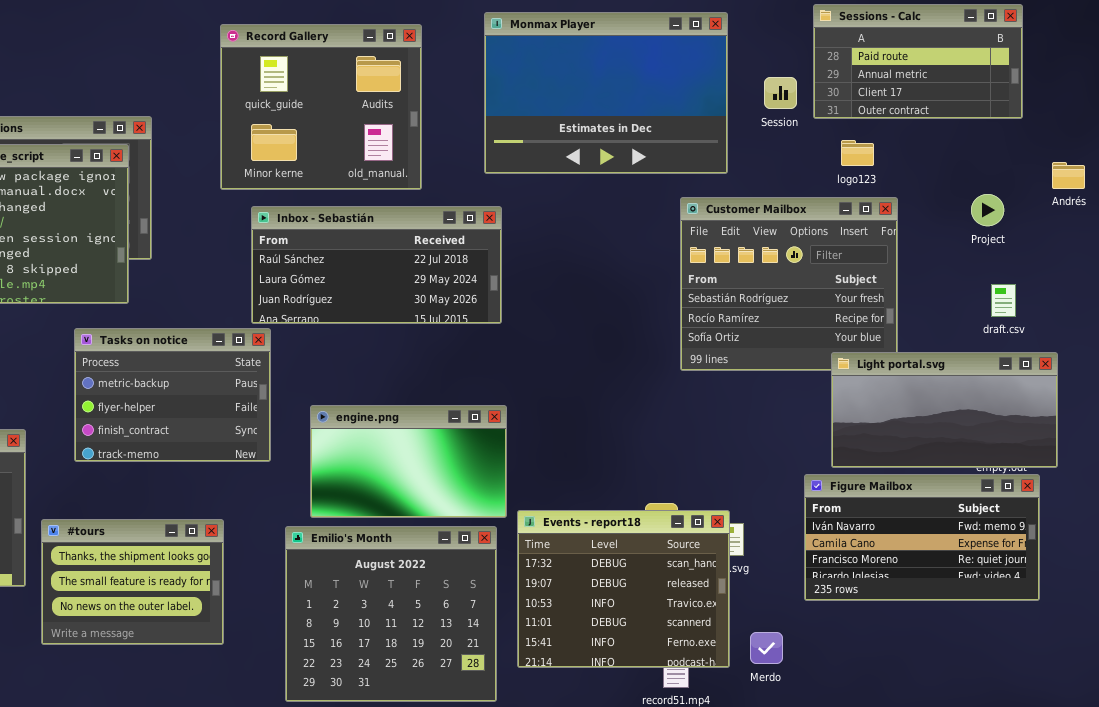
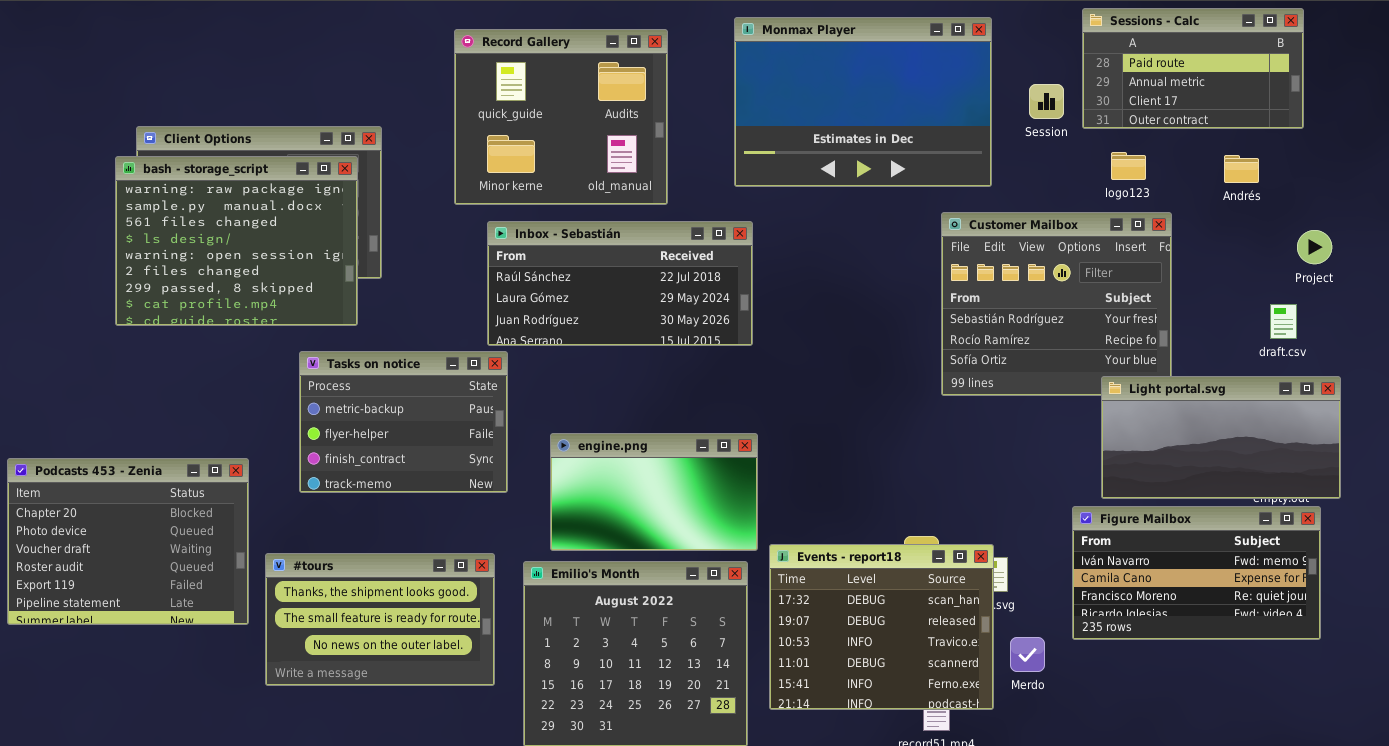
Andrés: [1052,162,1085,189] -> [1224,155,1259,183], moved
Project: [971,194,1004,226] -> [1297,230,1332,264], moved
#tours: [41,519,224,645] -> [265,553,495,686], resized
Merdo: [750,632,783,664] -> [1010,637,1045,672], moved

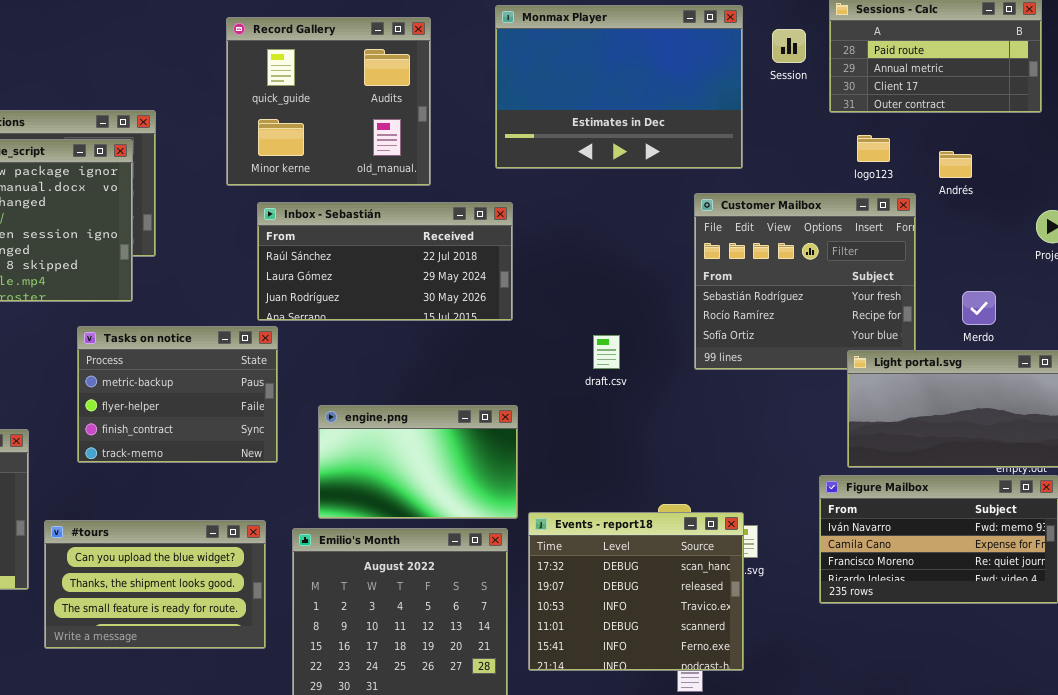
Session: [1029,84,1064,119] -> [772,29,806,63], moved
Andrés: [1224,155,1259,183] -> [939,151,972,178], moved
draft.csv: [1270,304,1297,339] -> [593,335,620,369], moved
#tours: [265,553,495,686] -> [44,520,266,649], scrolled up 1 row
Merdo: [1010,637,1045,672] -> [962,291,996,325], moved

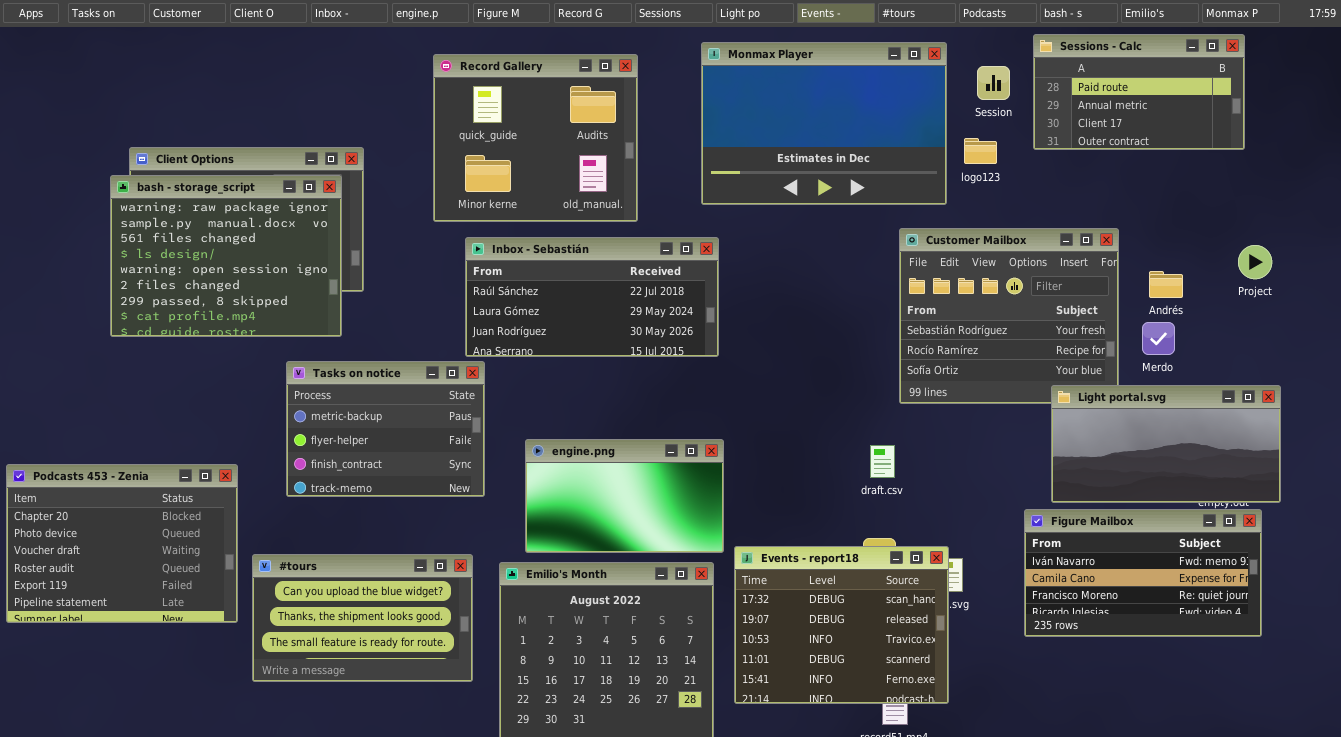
logo123: [857,135,890,162] -> [964,138,997,164], moved
Andrés: [939,151,972,178] -> [1149,271,1183,298], moved
Merdo: [962,291,996,325] -> [1142,322,1175,355], moved
draft.csv: [593,335,620,369] -> [870,445,895,478], moved

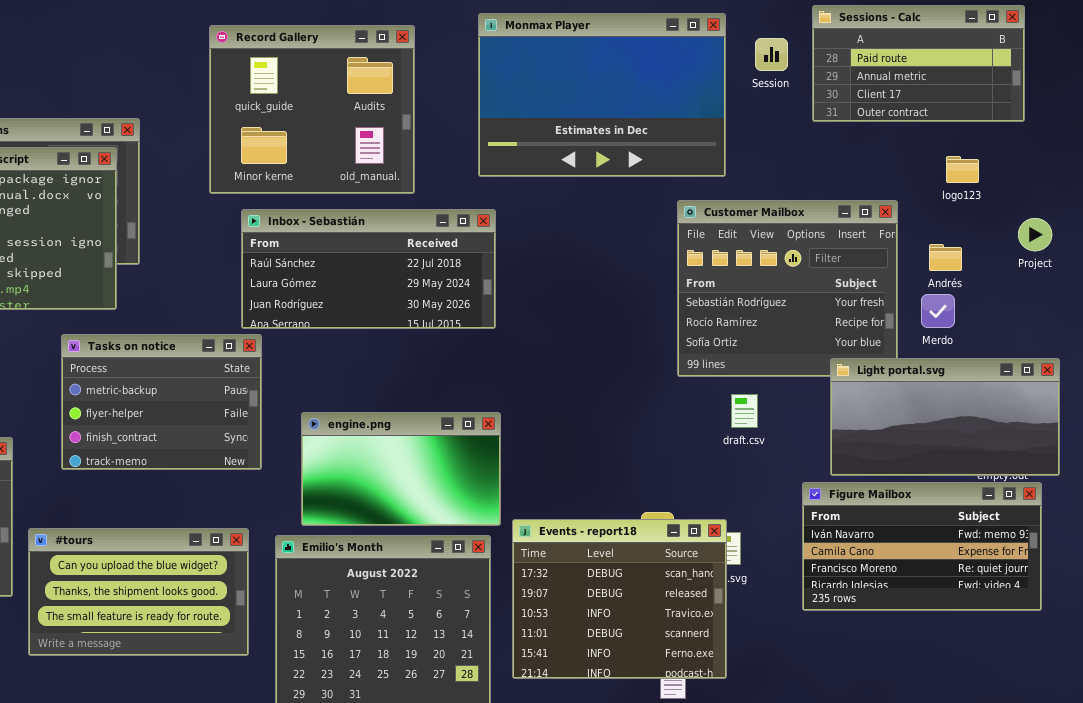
logo123: [964,138,997,164] -> [946,156,979,183], moved
draft.csv: [870,445,895,478] -> [731,394,758,428], moved

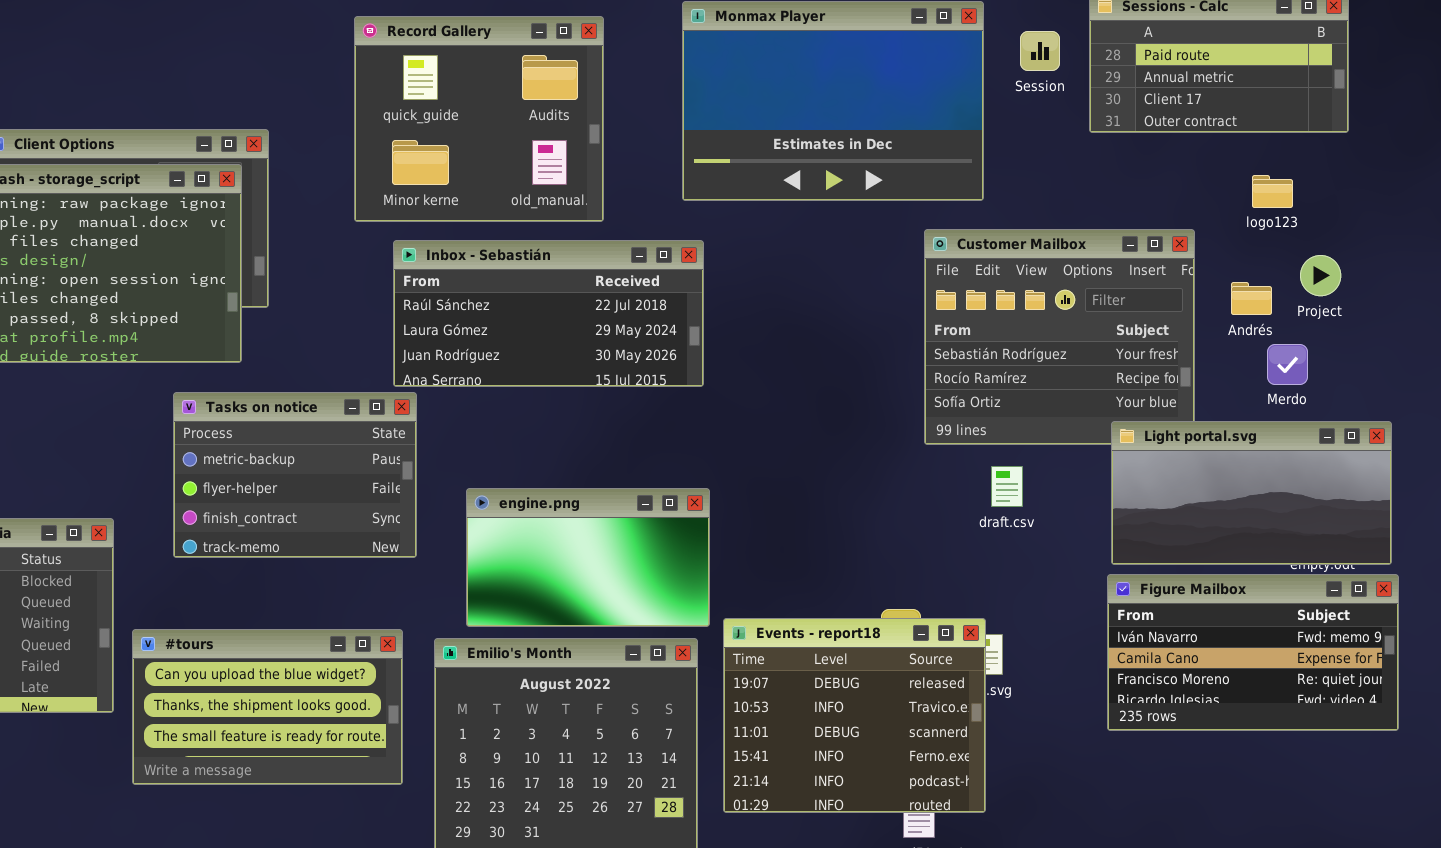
Project: [1018,218,1052,251] -> [1300,255,1341,296], moved
Merdo: [921,294,955,328] -> [1267,344,1308,385], moved
Figure Mailbox: [802,482,1042,611] -> [1107,574,1399,731], moved
Events - report18: [512,519,727,679] -> [723,618,986,813], scrolled down 1 row

